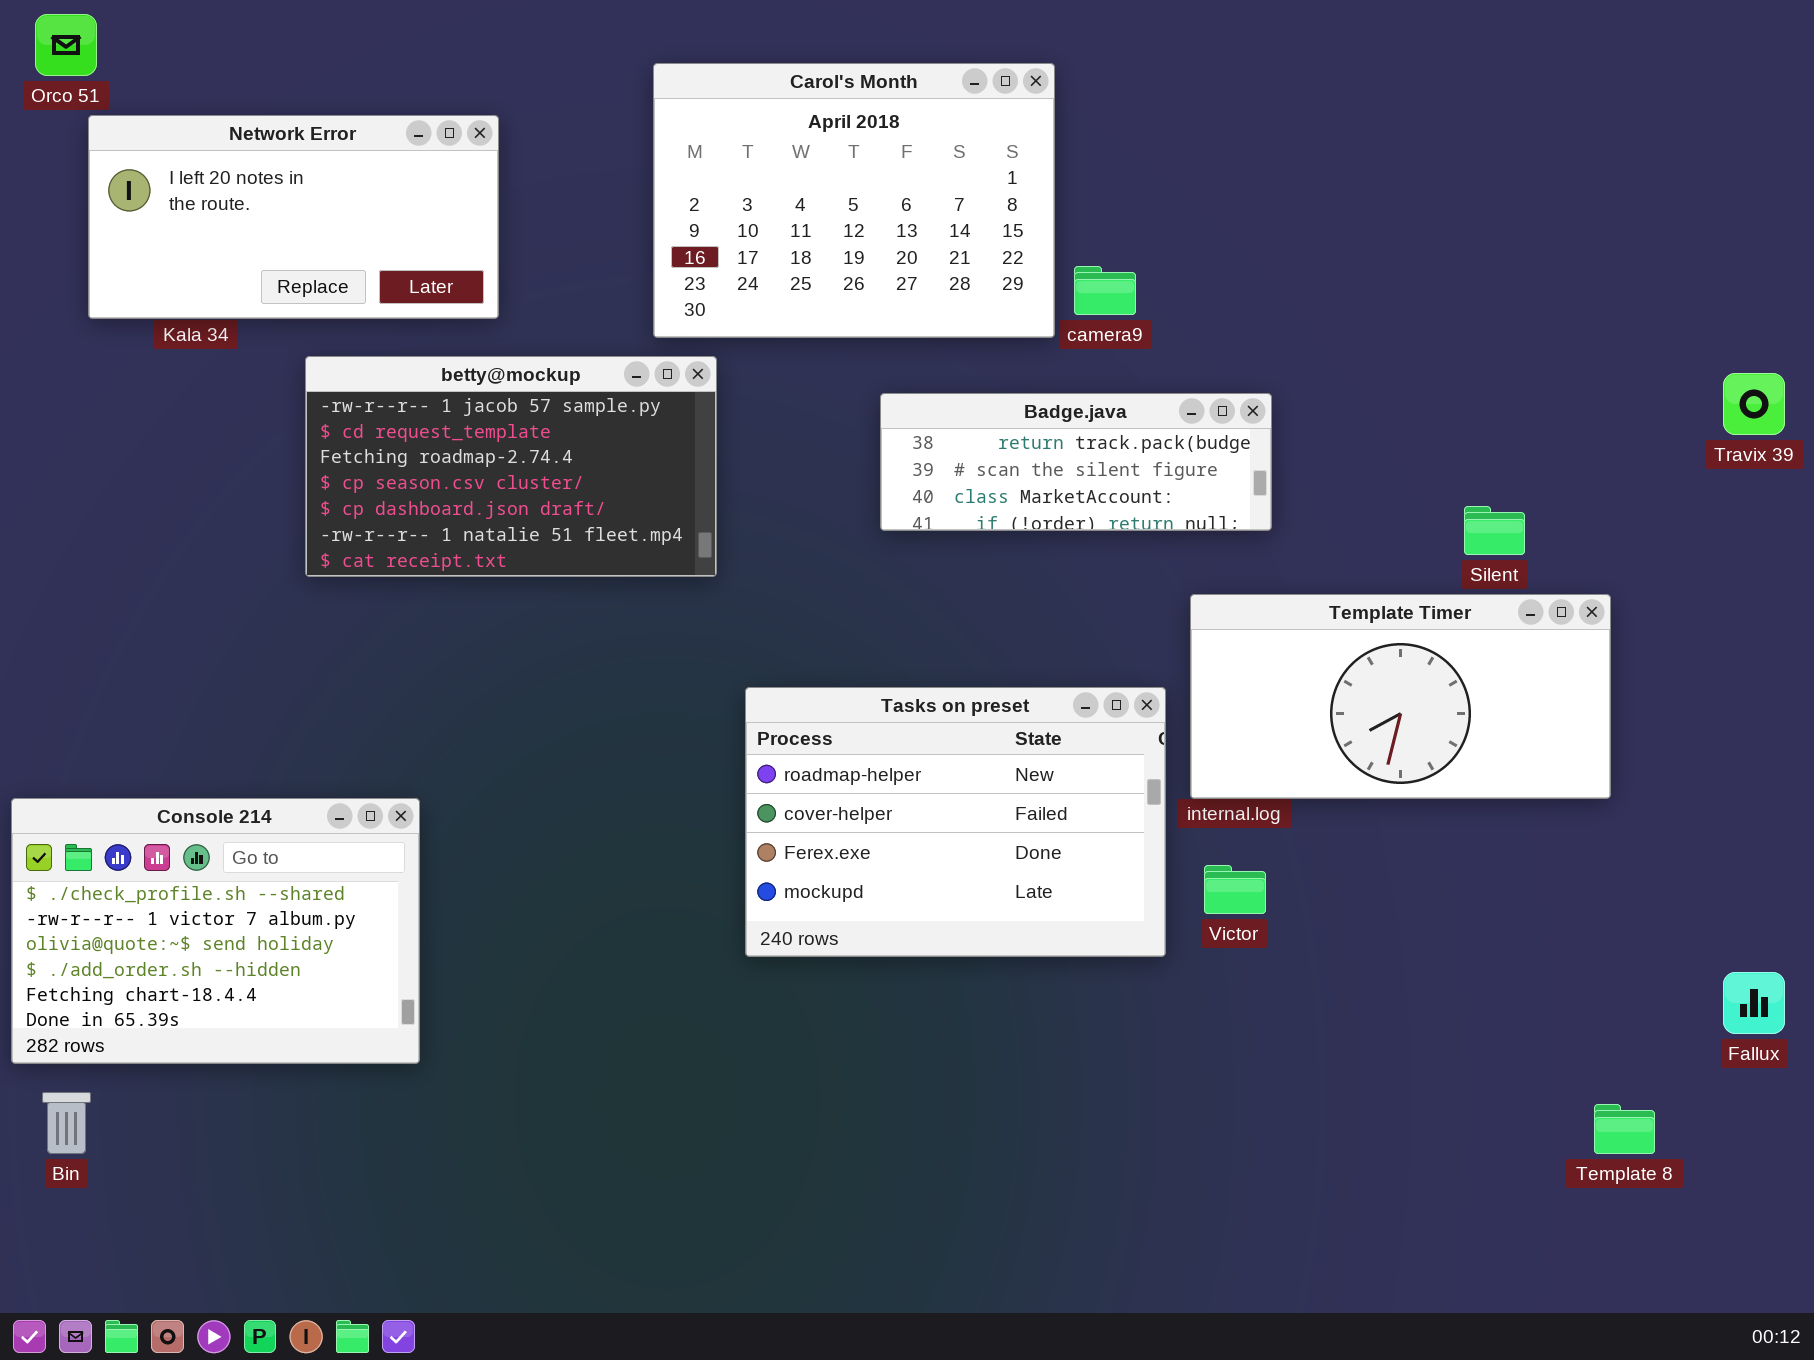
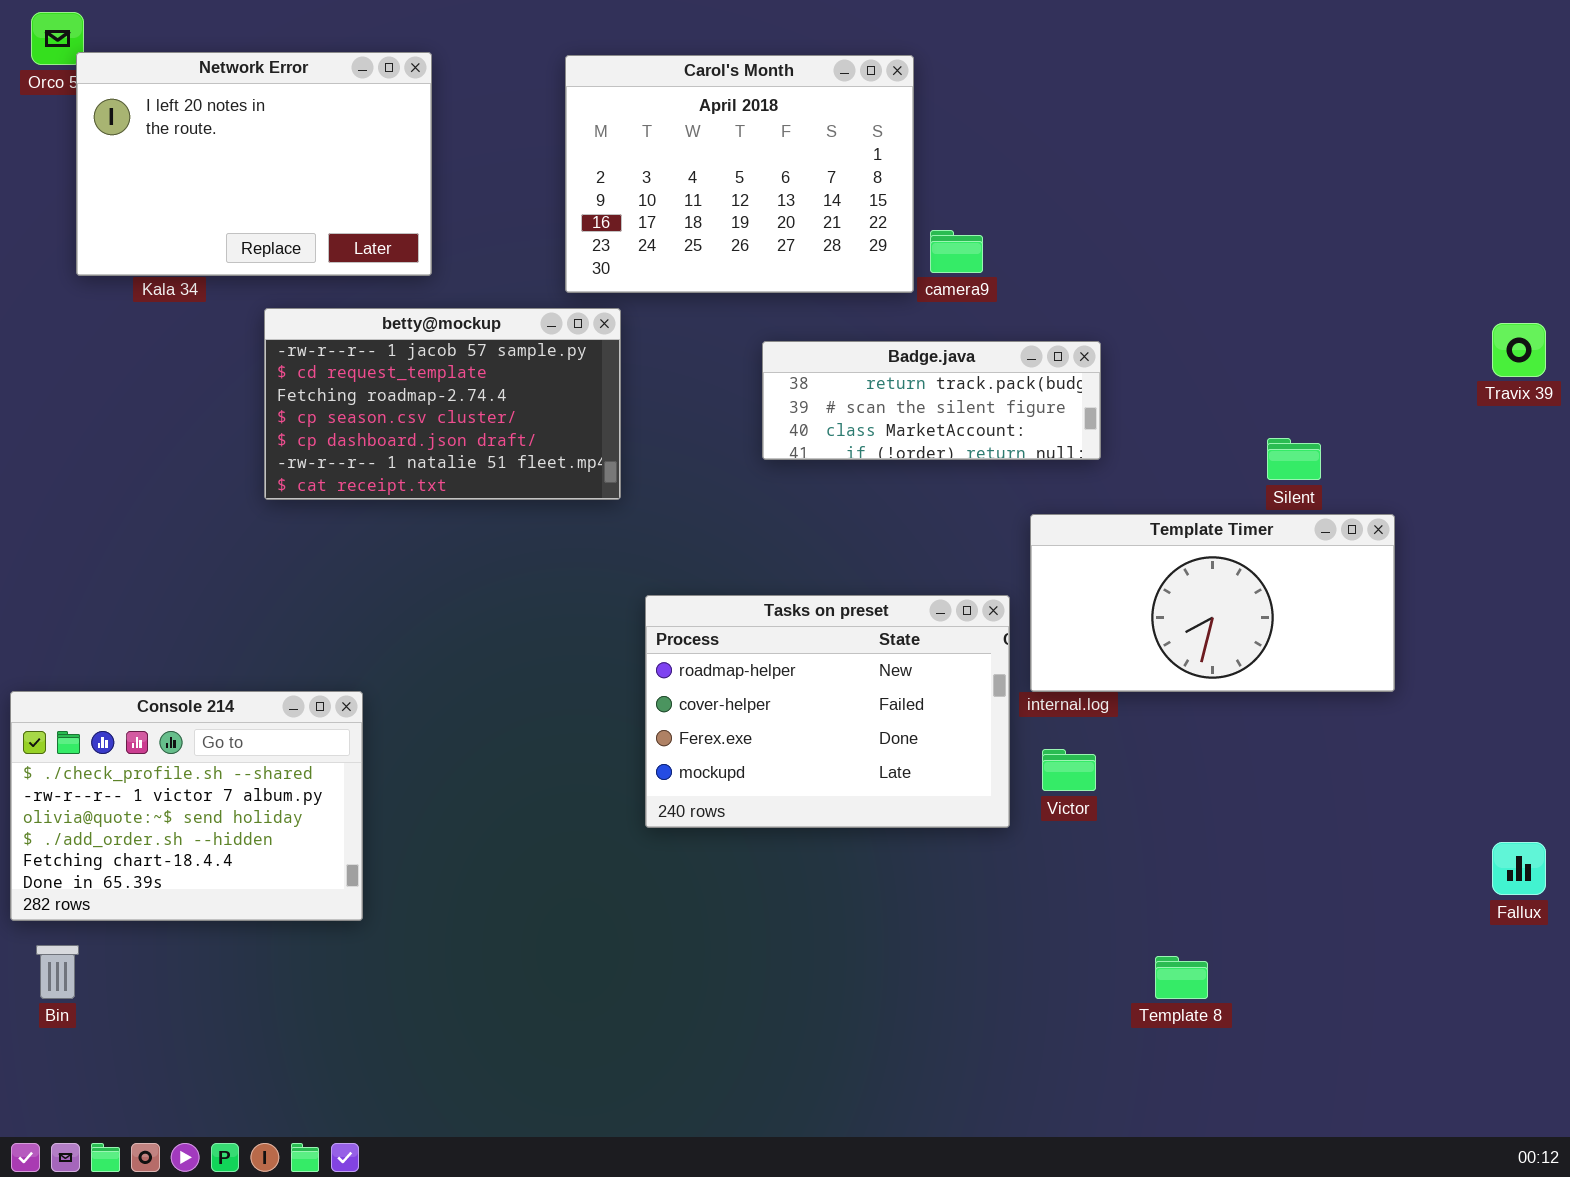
Network Error: [88,115,499,319] -> [76,52,432,276], resized
Template 8: [1594,1104,1655,1154] -> [1155,956,1208,999], moved

